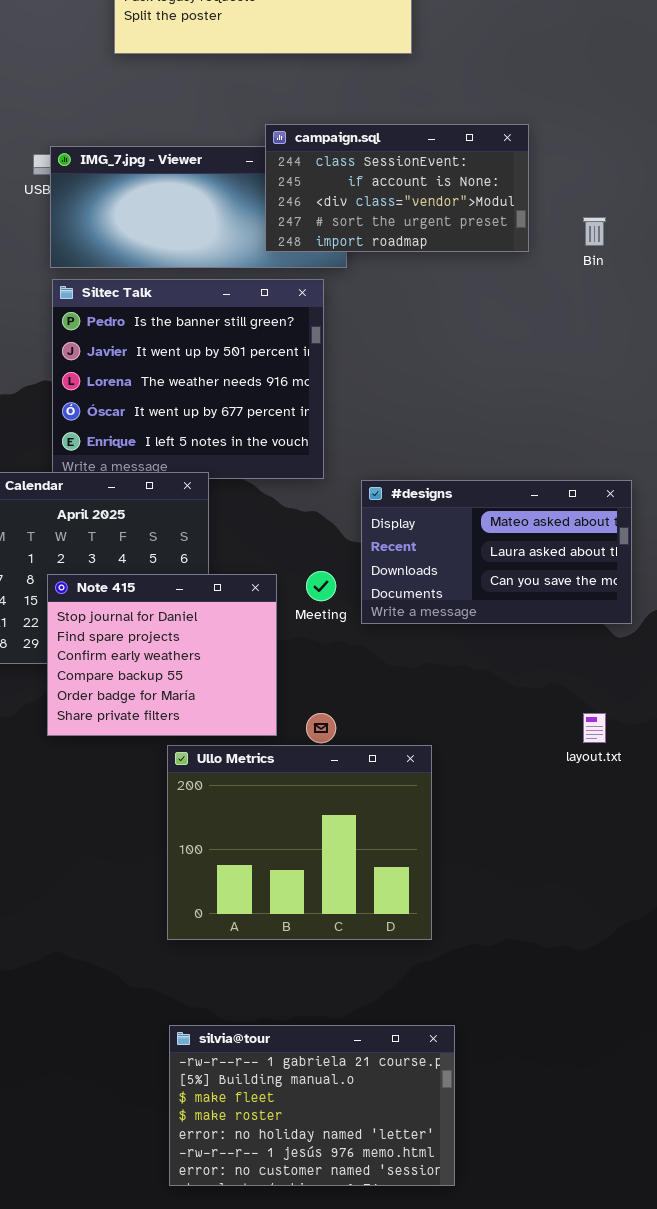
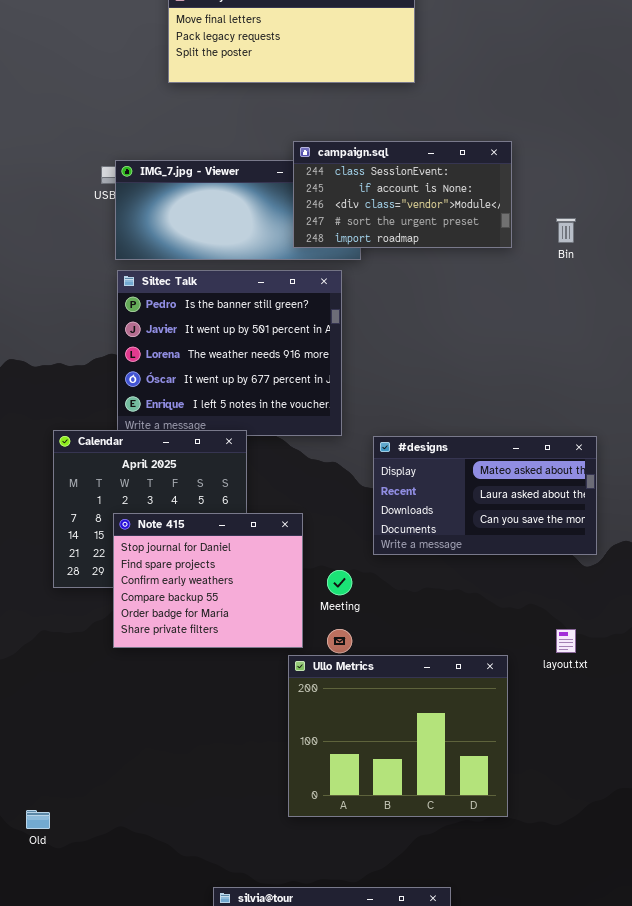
Meeting: [306,571,336,601] -> [327,570,352,595], moved
Ullo Metrics: [167,745,432,940] -> [288,655,508,817], moved

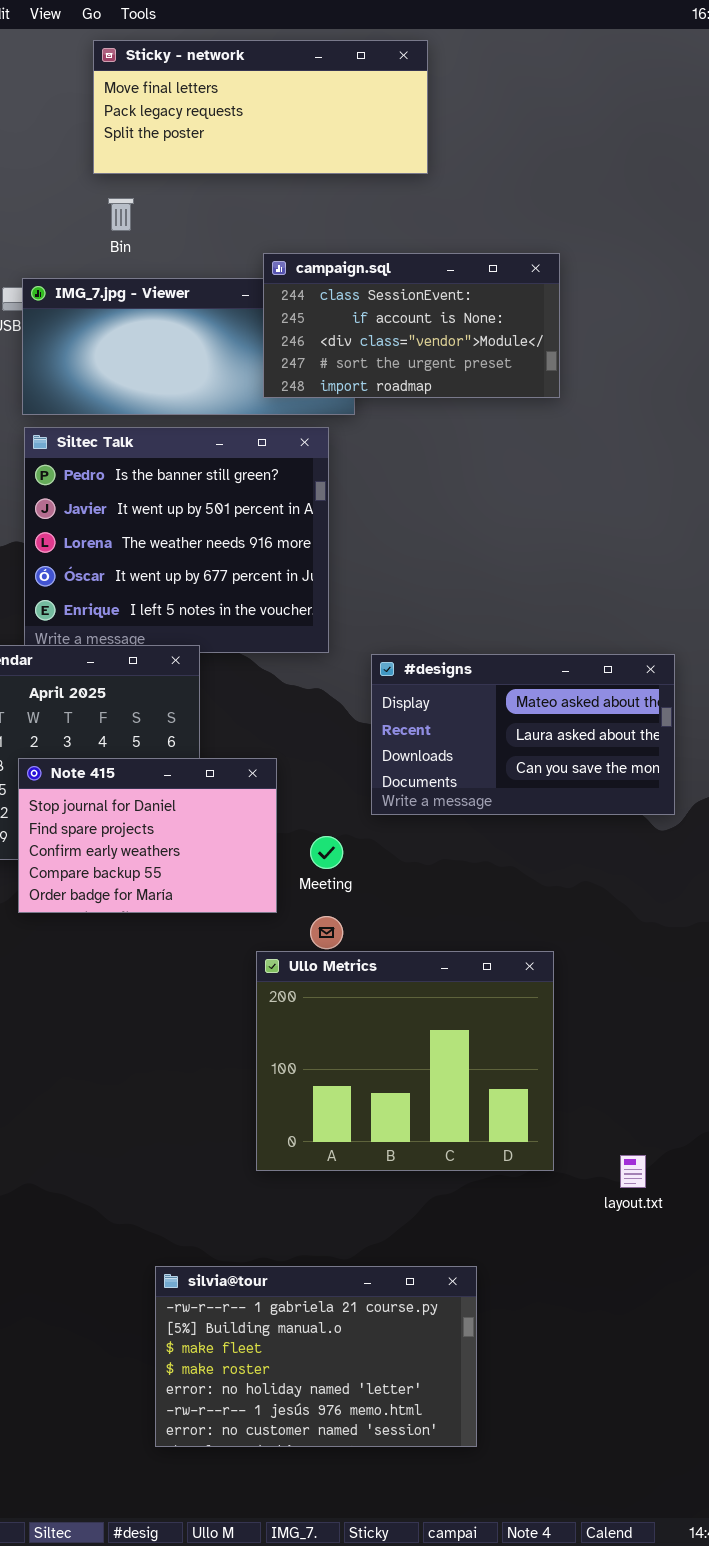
Bin: [556,218,576,243] -> [108,198,134,231], moved
Note 415: [113,513,303,648] -> [18,758,277,913], resized
layout.txt: [556,629,576,653] -> [620,1155,646,1188], moved

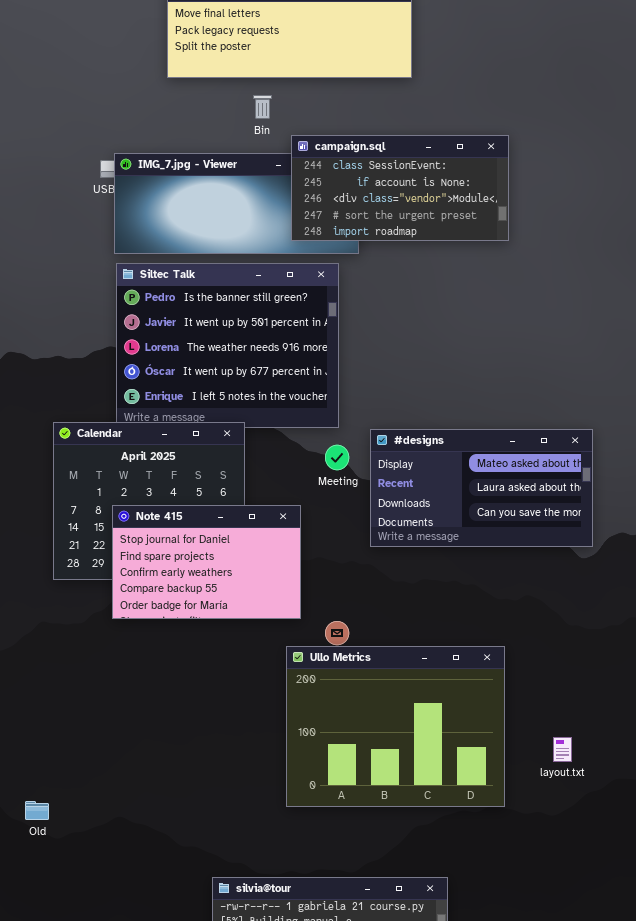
Bin: [108,198,134,231] -> [253,95,272,119], moved
Meeting: [310,836,343,869] -> [325,445,349,470], moved
layout.txt: [620,1155,646,1188] -> [553,737,572,762], moved

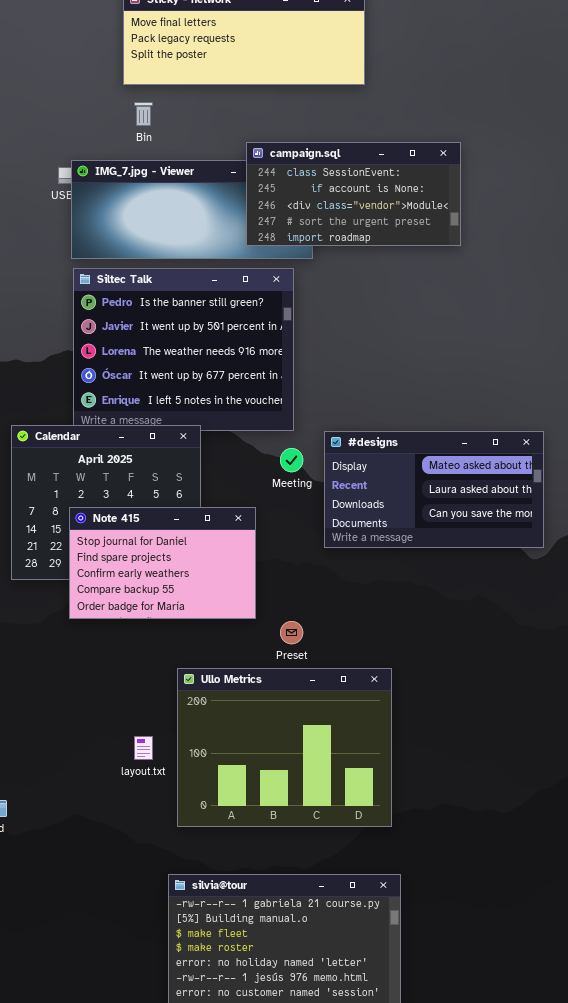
Bin: [253,95,272,119] -> [134,102,153,126], moved
Ullo Metrics: [286,646,505,807] -> [177,668,392,827], moved
layout.txt: [553,737,572,762] -> [134,736,153,760], moved

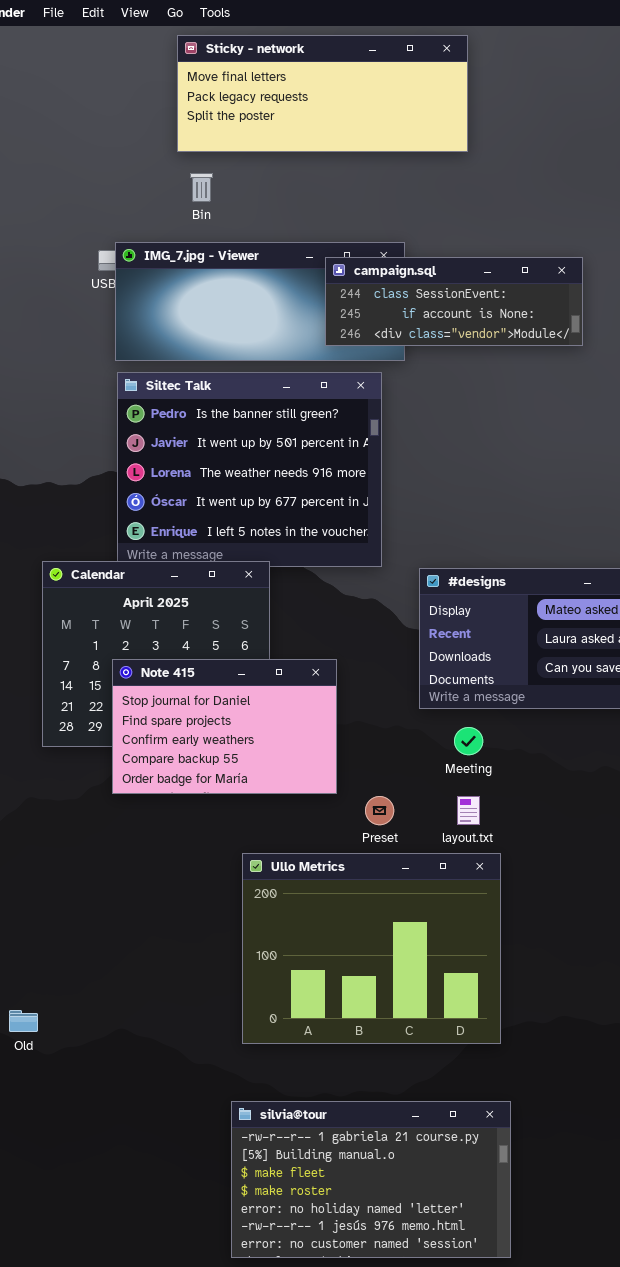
campaign.sql: [246,142,461,246] -> [325,257,583,346], resized
Meeting: [280,448,303,472] -> [454,727,483,755], moved
layout.txt: [134,736,153,760] -> [457,796,480,825], moved

